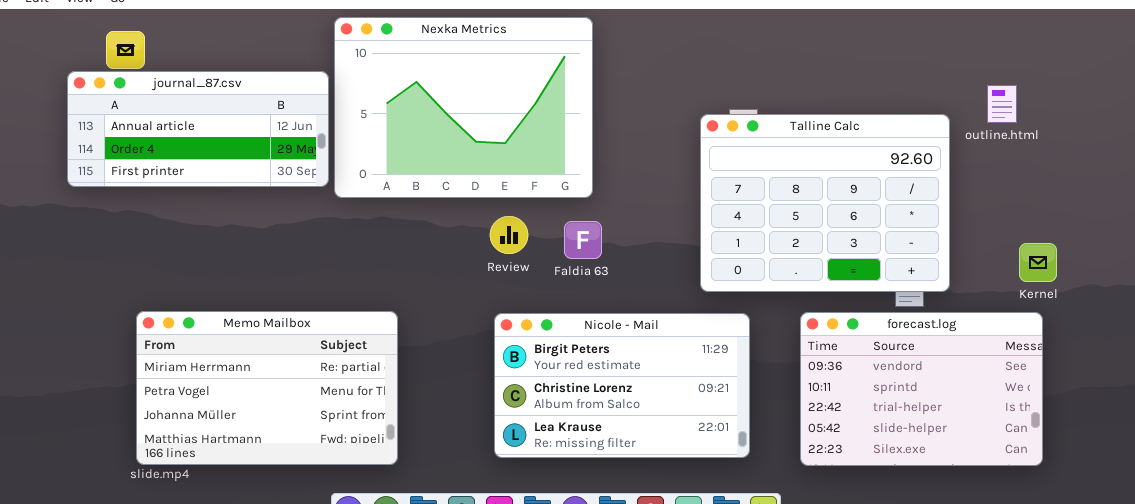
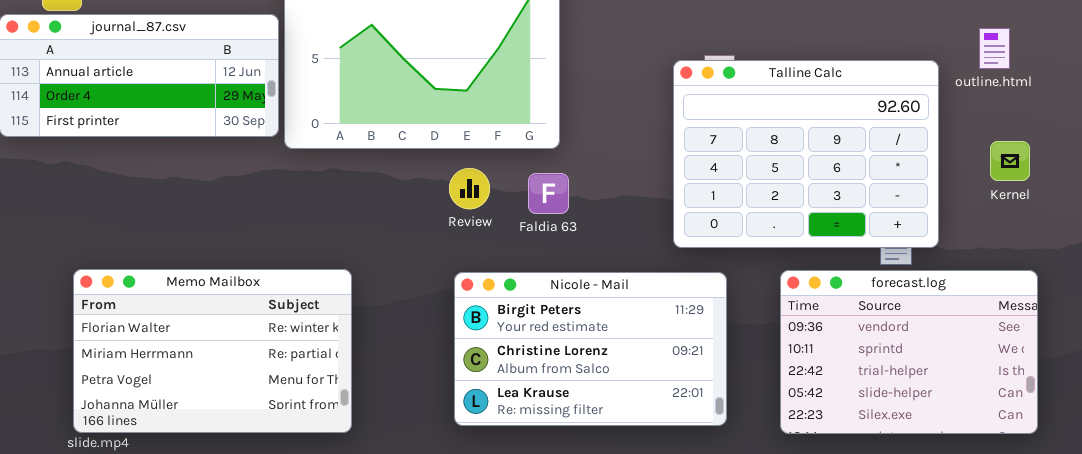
Kernel: [1019,243,1057,282] -> [990,141,1030,181], moved
Memo Mailbox: [136,311,398,465] -> [73,269,352,433], scrolled up 1 row

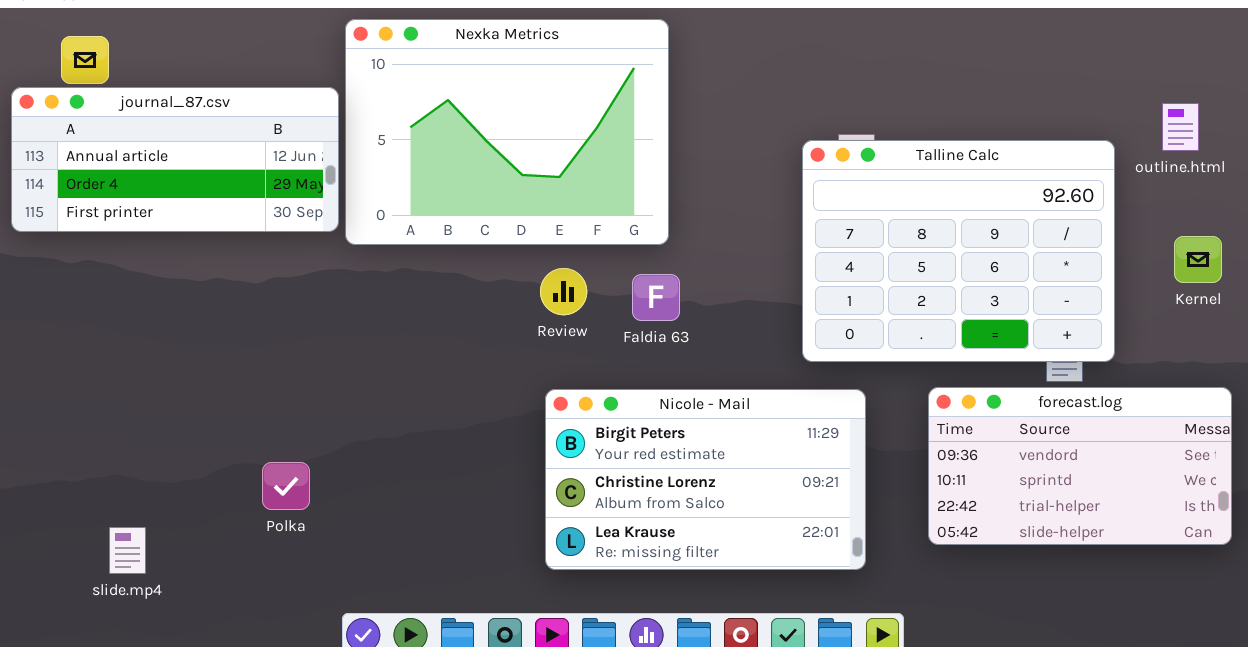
Memo Mailbox: [73,269,352,433] -> none, closed
forecast.log: [780,270,1038,434] -> [928,387,1232,545], resized

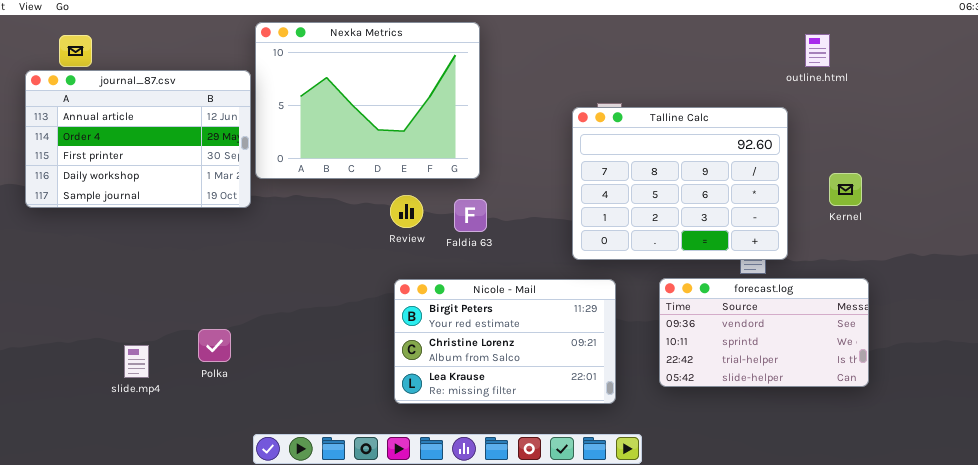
journal_87.csv: [11,87,339,232] -> [25,70,251,208], resized
outline.html: [1162,103,1199,151] -> [805,34,830,67], moved
slide.mp4: [109,527,146,574] -> [124,345,149,378], moved

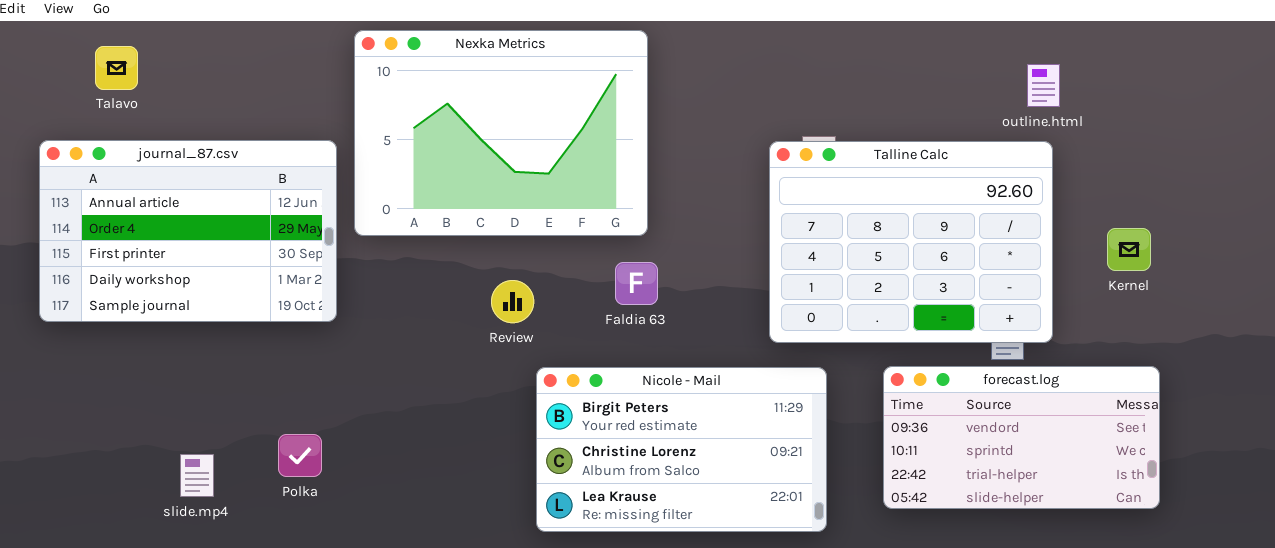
outline.html: [805,34,830,67] -> [1027,64,1060,107], moved
journal_87.csv: [25,70,251,208] -> [39,140,337,322], moved
Review: [390,195,423,228] -> [491,280,534,323], moved

